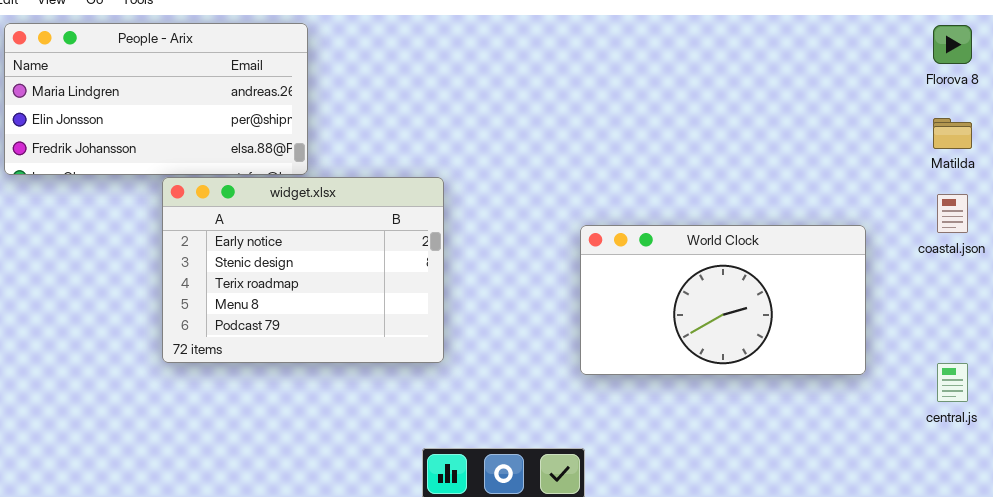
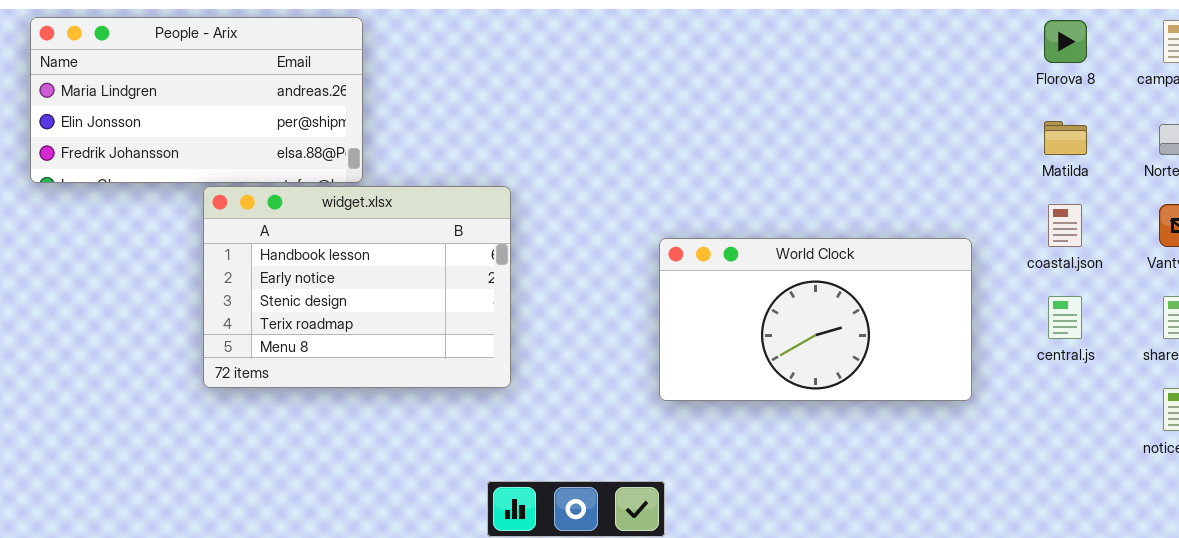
widget.xlsx: [162,177,444,363] -> [203,186,511,388], scrolled up 1 row
central.js: [937,363,968,402] -> [1048,296,1082,339], moved

